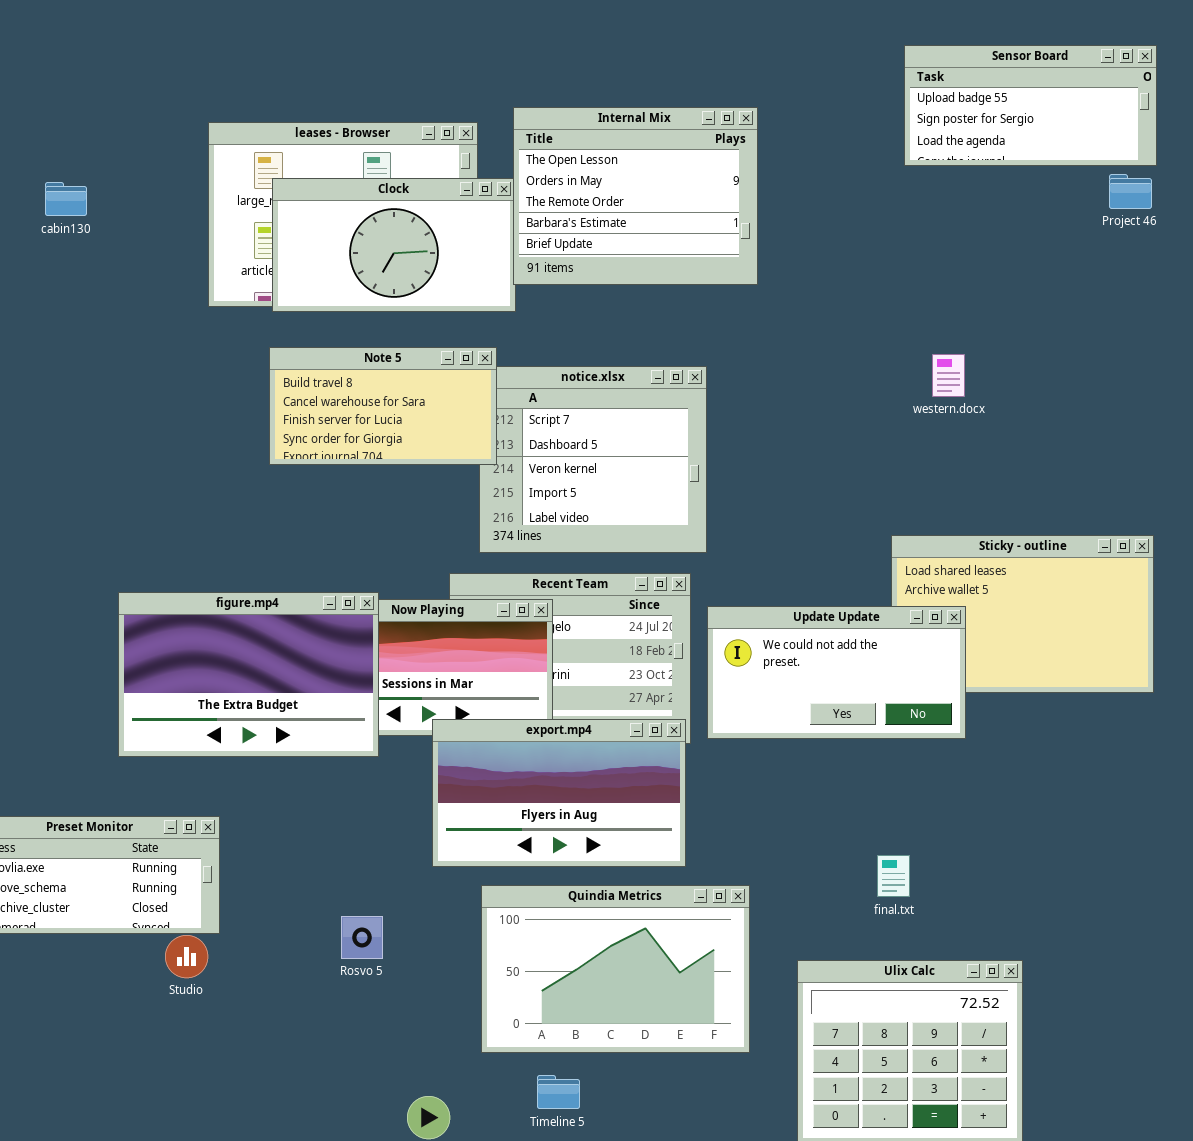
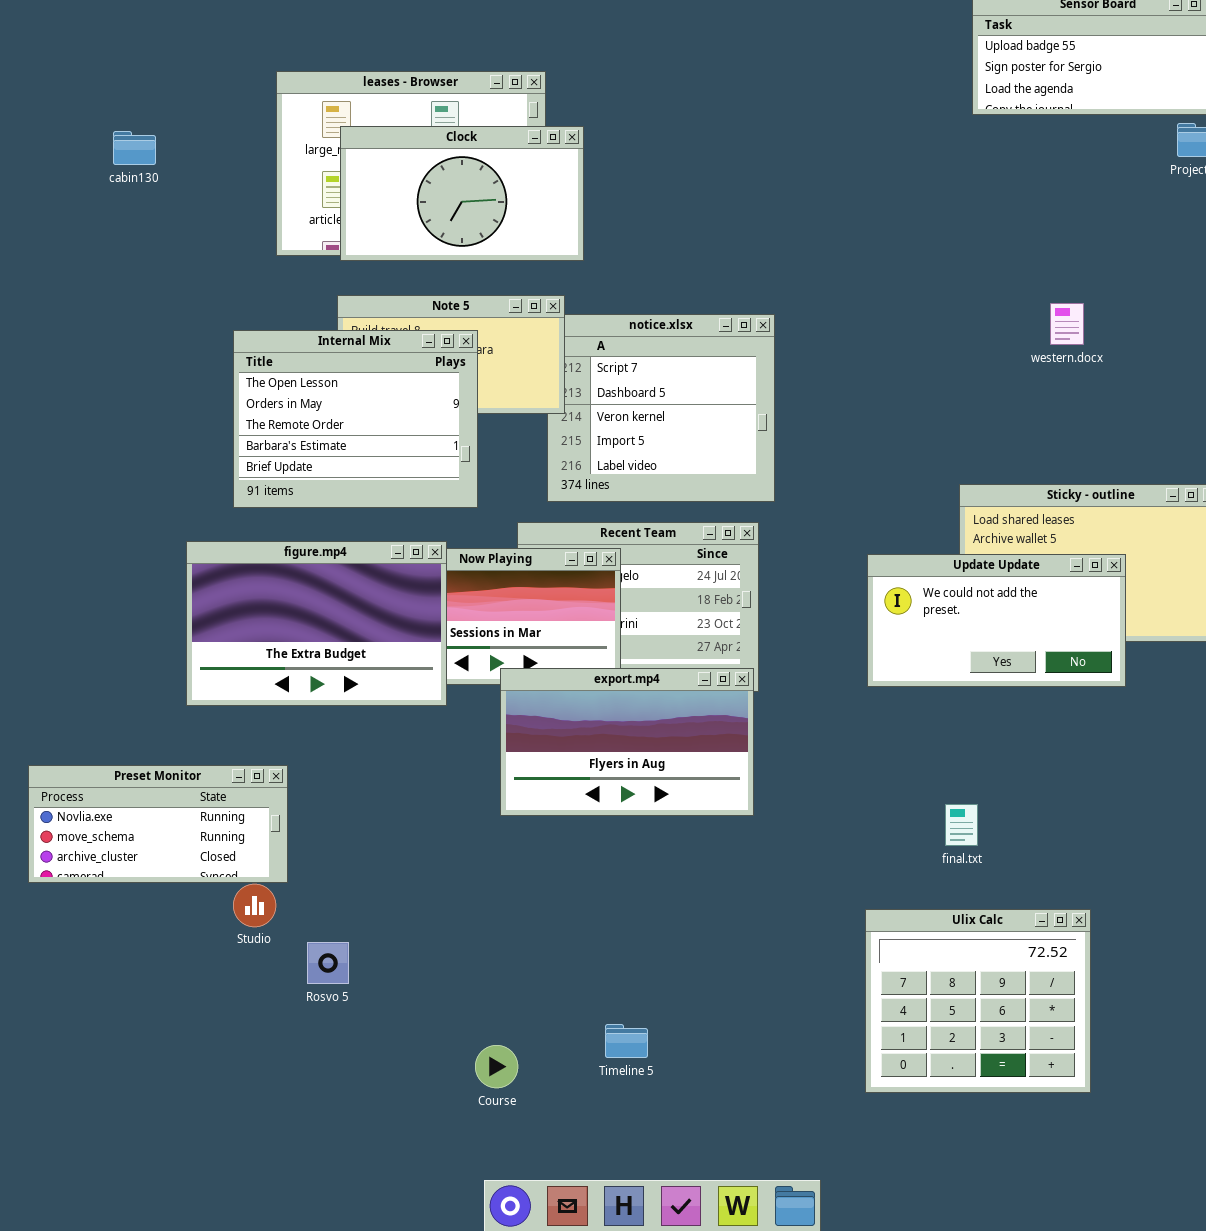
Internal Mix: [513,107,758,285] -> [233,330,478,508], moved
western.docx: [932,354,965,397] -> [1050,303,1084,345], moved
Update Update: [707,606,966,739] -> [867,554,1126,687], moved
Quindia Metrics: [481,885,750,1053] -> none, closed
Rosvo 5: [341,916,383,959] -> [307,942,349,984], moved

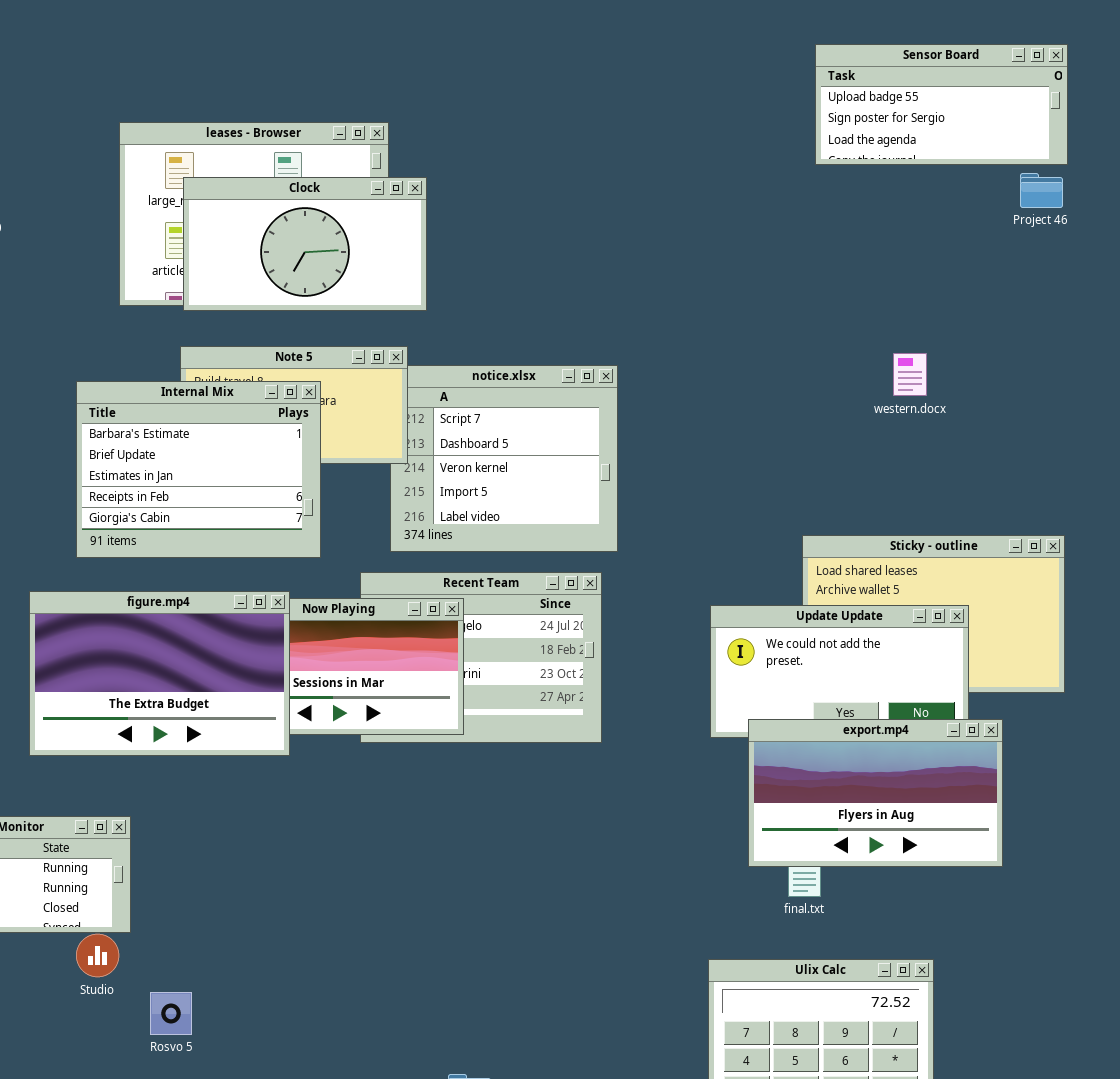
Internal Mix: [233,330,478,508] -> [76,381,321,558], scrolled down 3 rows
export.mp4: [500,668,754,816] -> [748,719,1003,867], moved

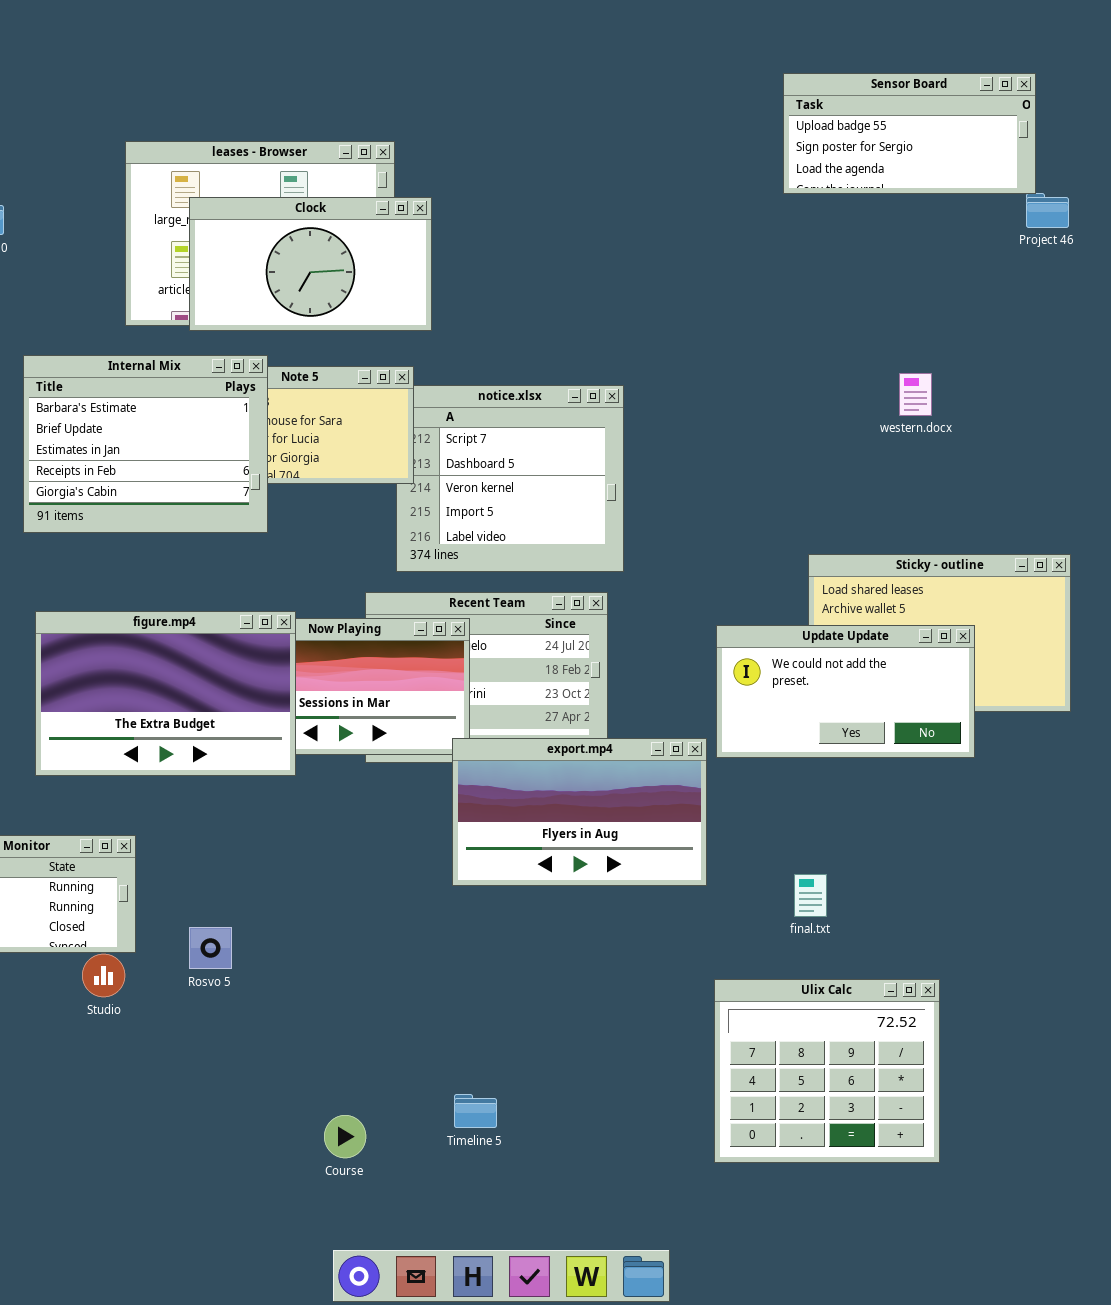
Sensor Board: [815,44,1068,165] -> [783,73,1036,194], moved
Internal Mix: [76,381,321,558] -> [23,355,268,533], moved
export.mp4: [748,719,1003,867] -> [452,738,707,886], moved
Rosvo 5: [150,992,192,1035] -> [189,927,232,969], moved

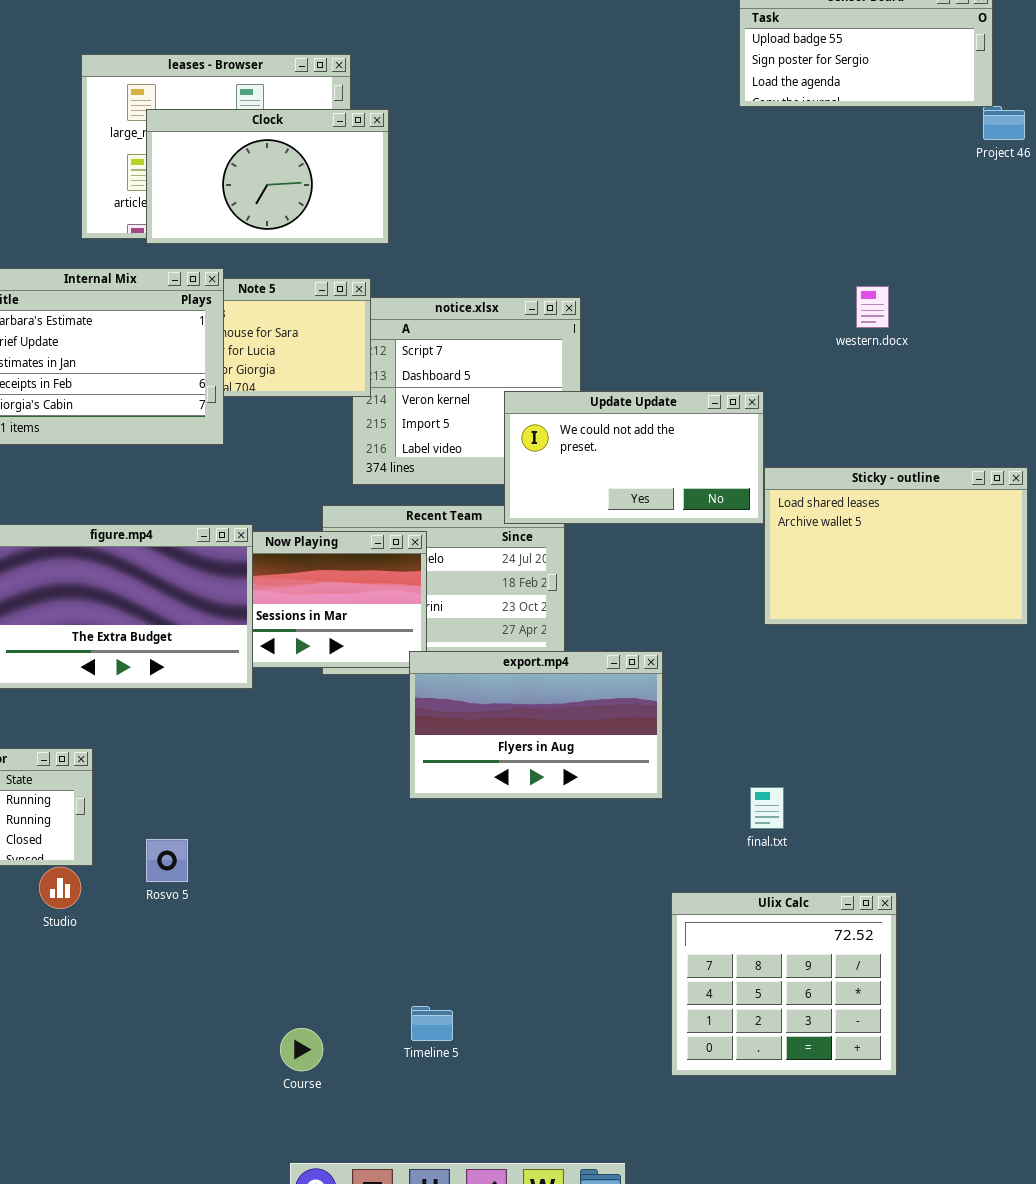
Update Update: [716,625,975,758] -> [504,391,764,524], moved

